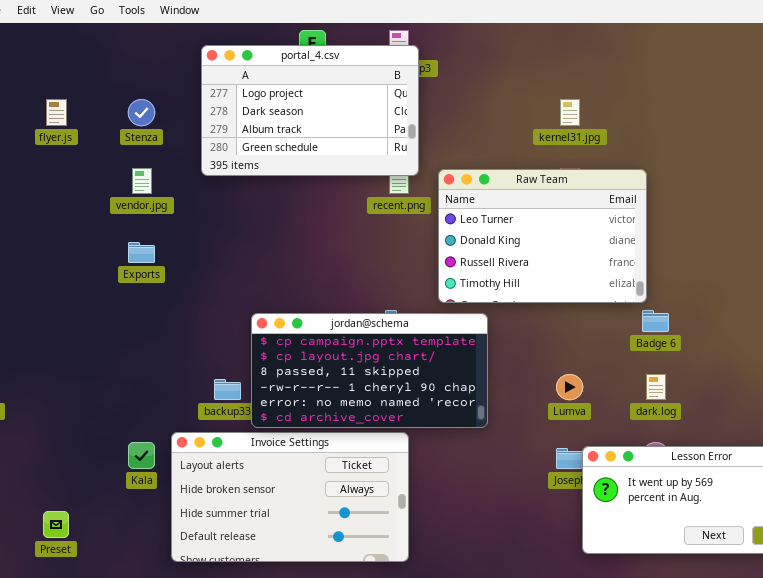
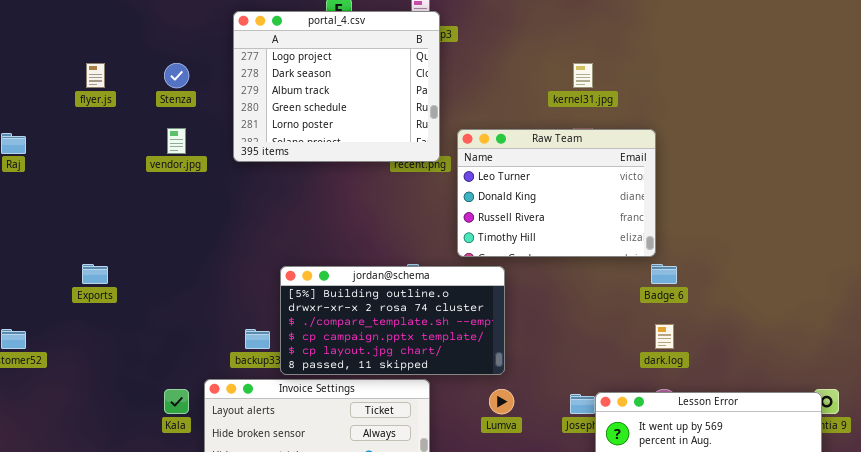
portal_4.csv: [201,45,419,176] -> [233,11,440,162], resized
Exports: [128,242,155,263] -> [82,264,108,284], moved
jordan@schema: [251,313,488,428] -> [280,266,505,375], scrolled up 3 rows
Lumva: [556,374,583,400] -> [489,389,514,414], moved

